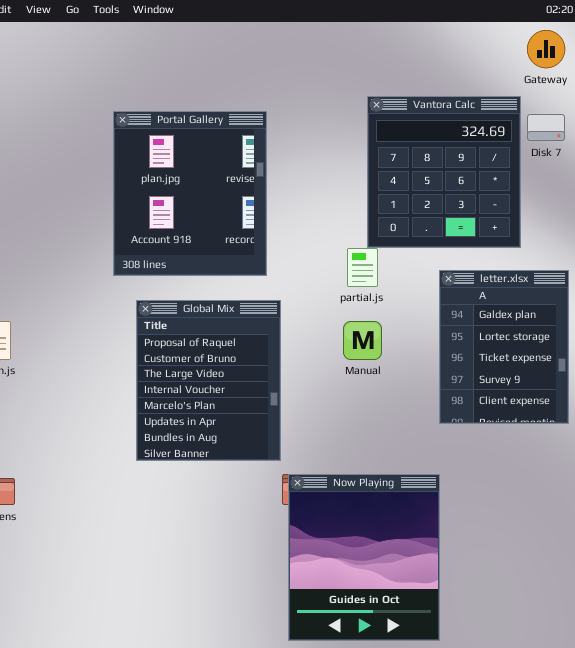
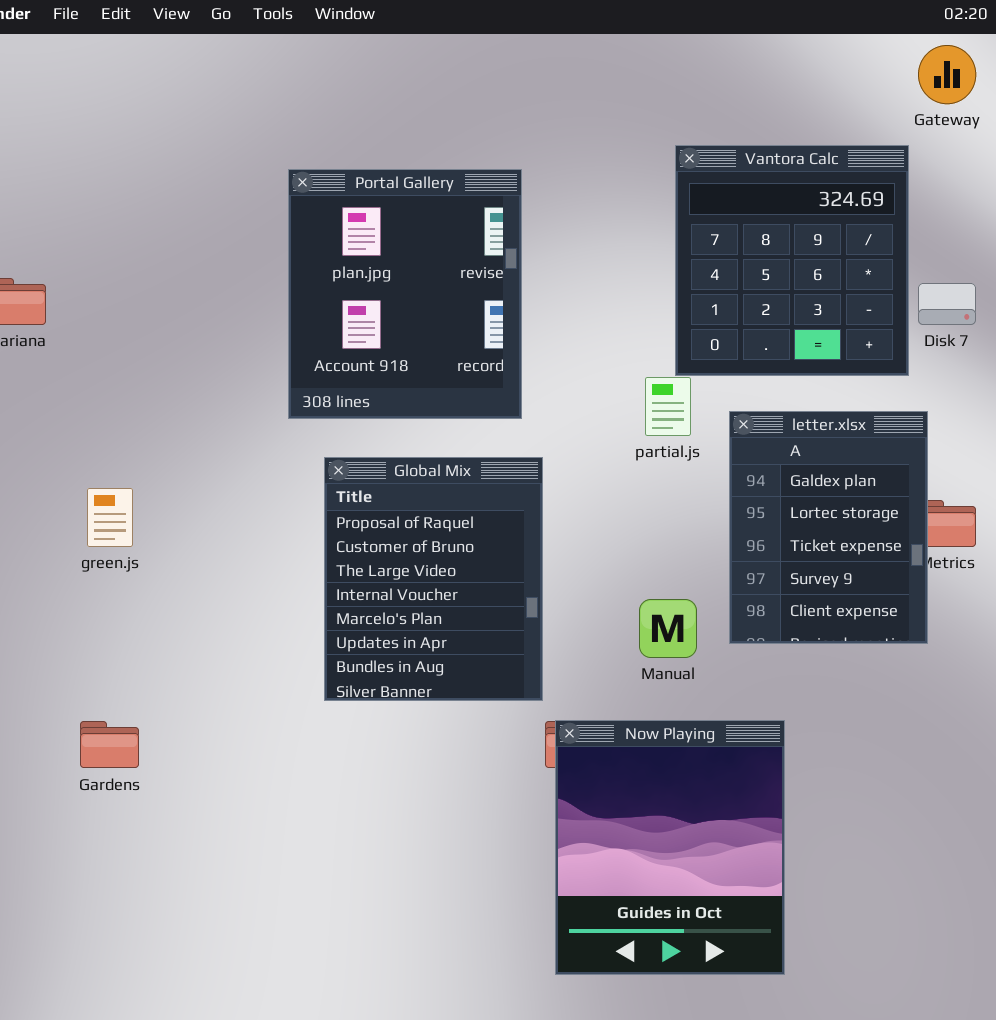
Disk 7: [527,114,565,141] -> [918,283,976,325], moved
letter.xlsx: [439,270,569,424] -> [729,411,928,644], moved
Manual: [343,321,382,360] -> [639,599,697,658], moved

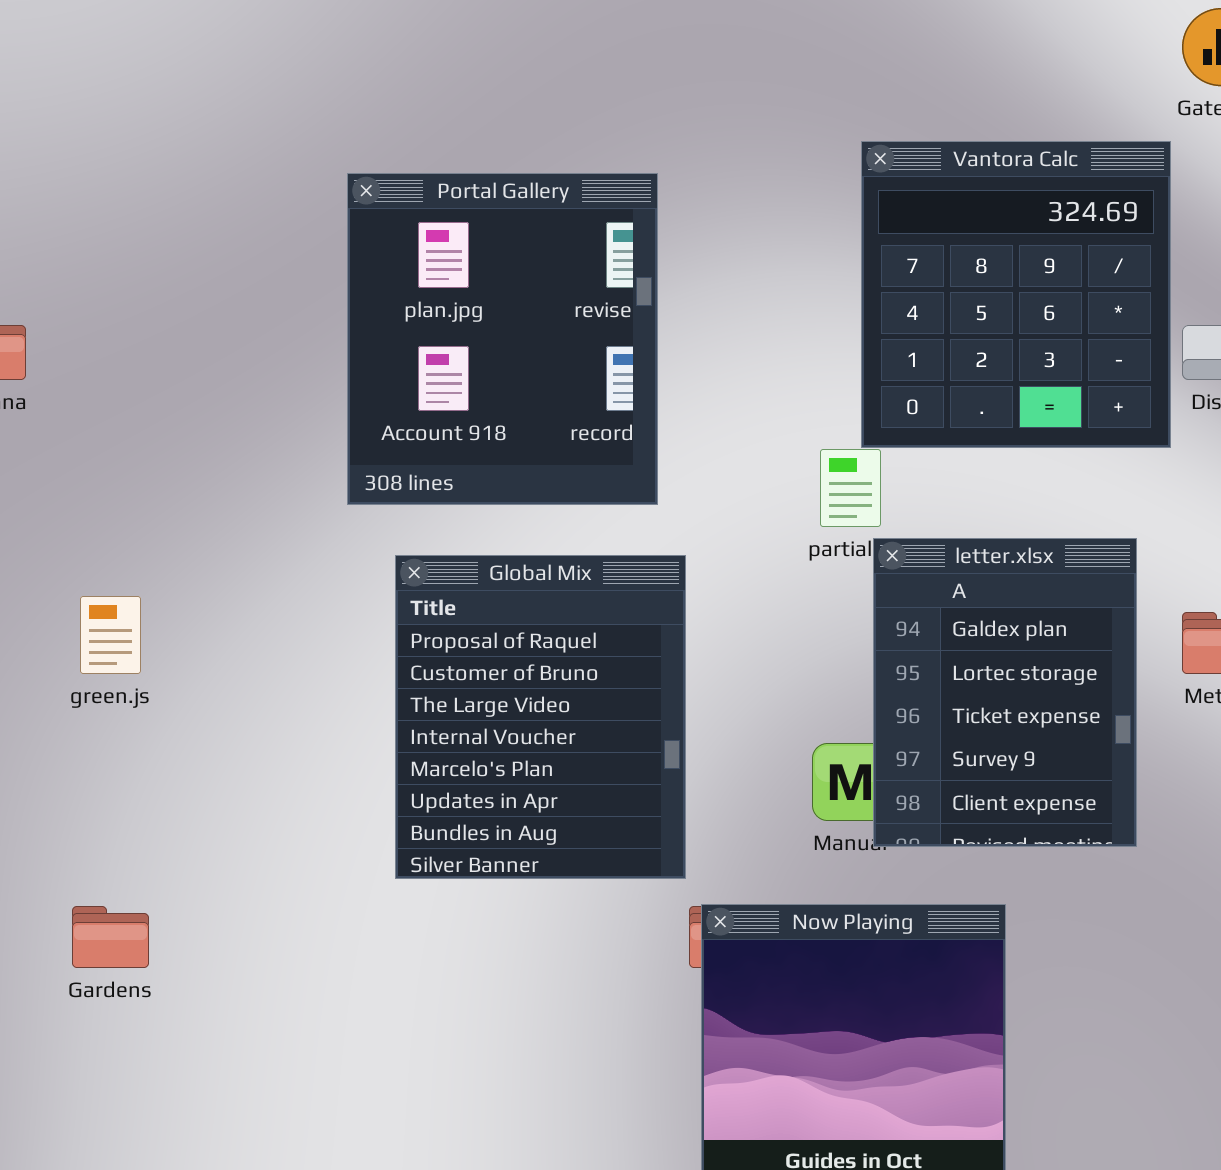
letter.xlsx: [729,411,928,644] -> [873,538,1137,847], moved

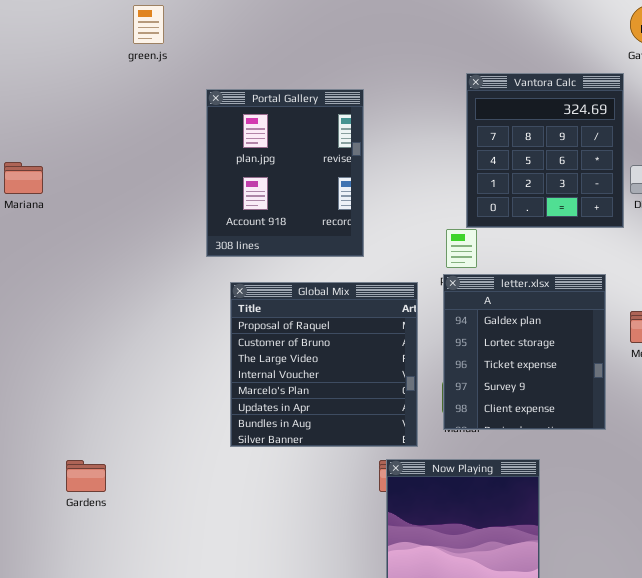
letter.xlsx: [873,538,1137,847] -> [443,274,606,430], resized
Global Mix: [395,555,686,879] -> [230,282,418,447], resized
green.js: [80,596,141,674] -> [133,5,164,44], moved

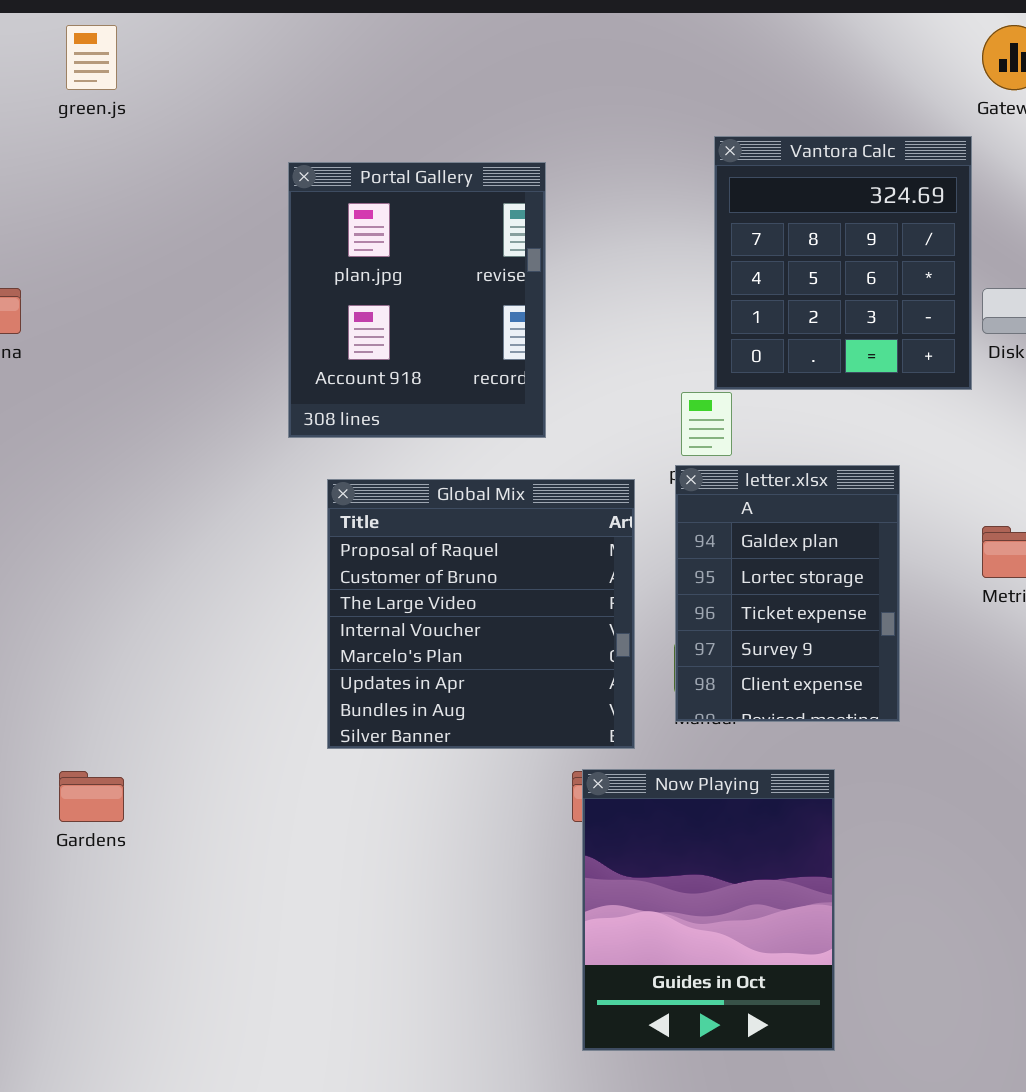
green.js: [133,5,164,44] -> [66,25,117,90], moved
letter.xlsx: [443,274,606,430] -> [675,465,900,722], resized

